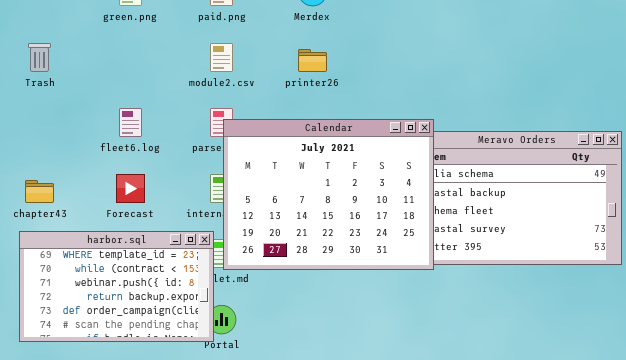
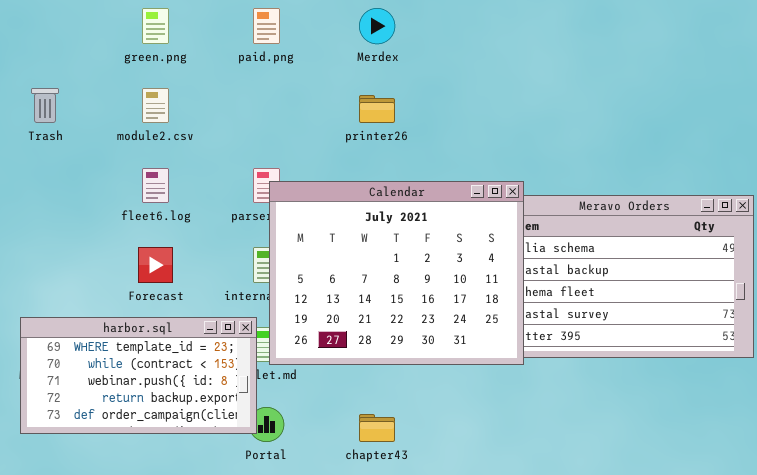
module2.csv: [210,43,233,72] -> [142,88,169,123], moved
chapter43: [25,180,54,203] -> [359,414,395,442], moved
harbor.sql: [19,231,214,342] -> [20,317,257,434], resized

